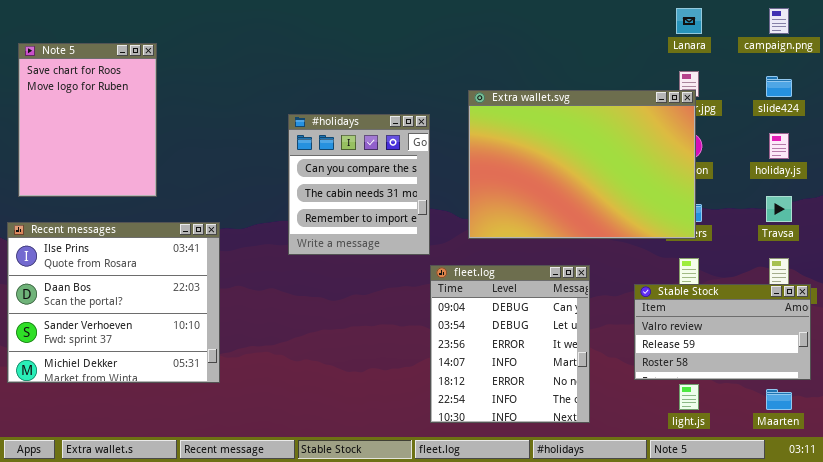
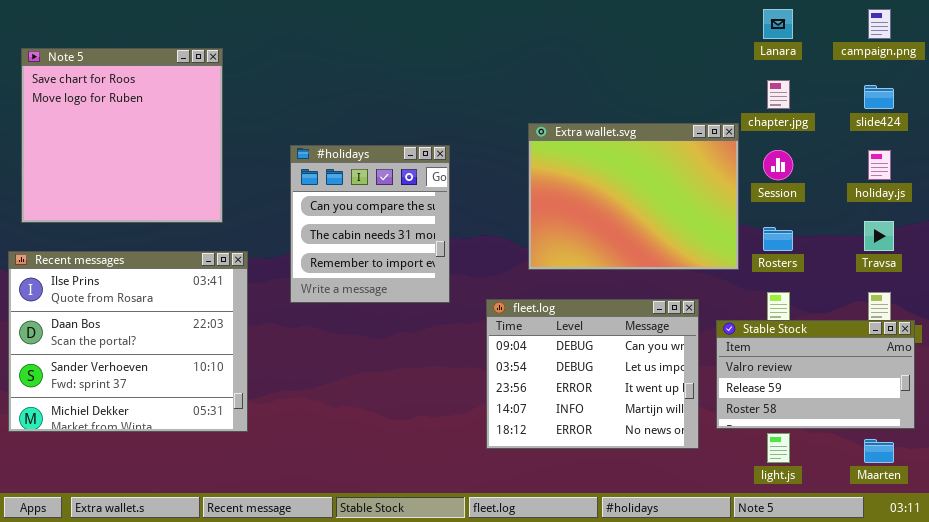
Note 5: [18,43,157,197] -> [21,48,223,223], resized
Extra wallet.svg: [468,90,696,239] -> [528,123,739,270], resized
#holidays: [288,114,430,255] -> [290,145,450,303], moved
fleet.log: [430,265,590,423] -> [486,299,699,449], resized

